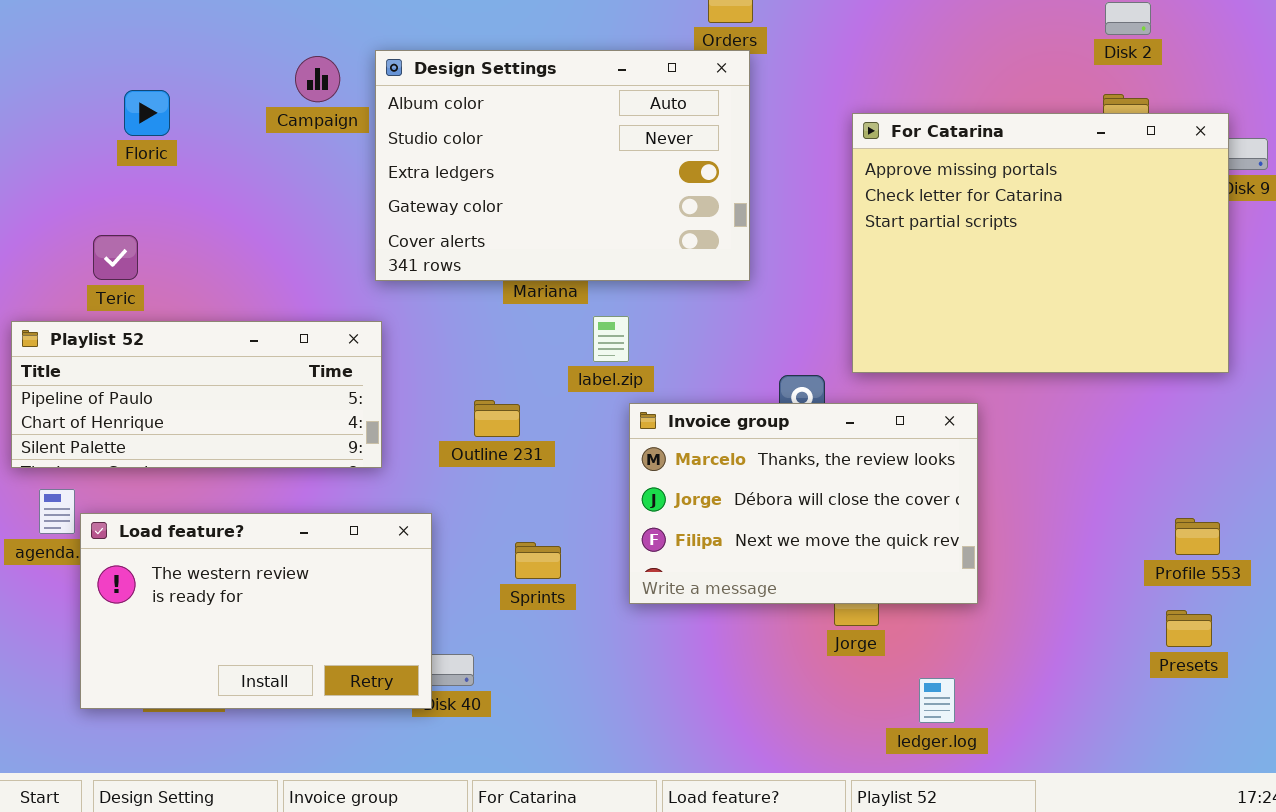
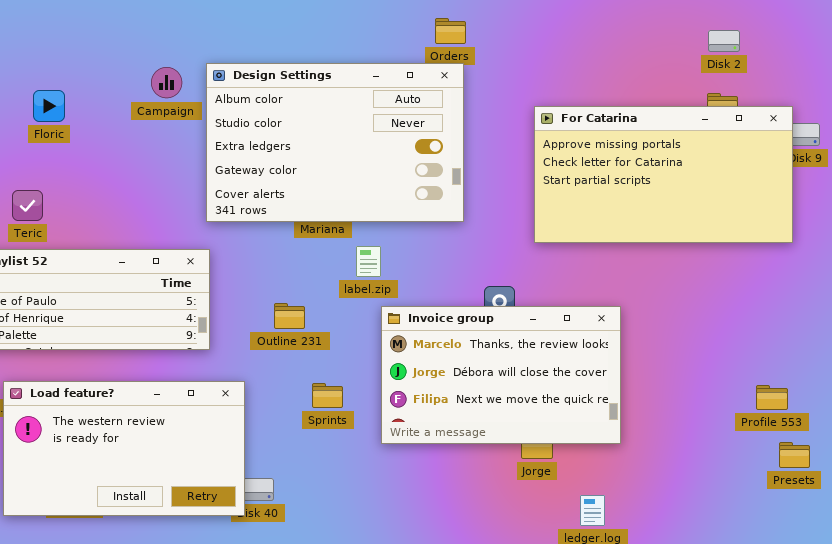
For Catarina: [852,113,1229,373] -> [534,106,793,243], resized
Sprints: [515,542,561,579] -> [312,383,343,408], moved
Presets: [1166,610,1212,647] -> [779,442,810,468], moved

